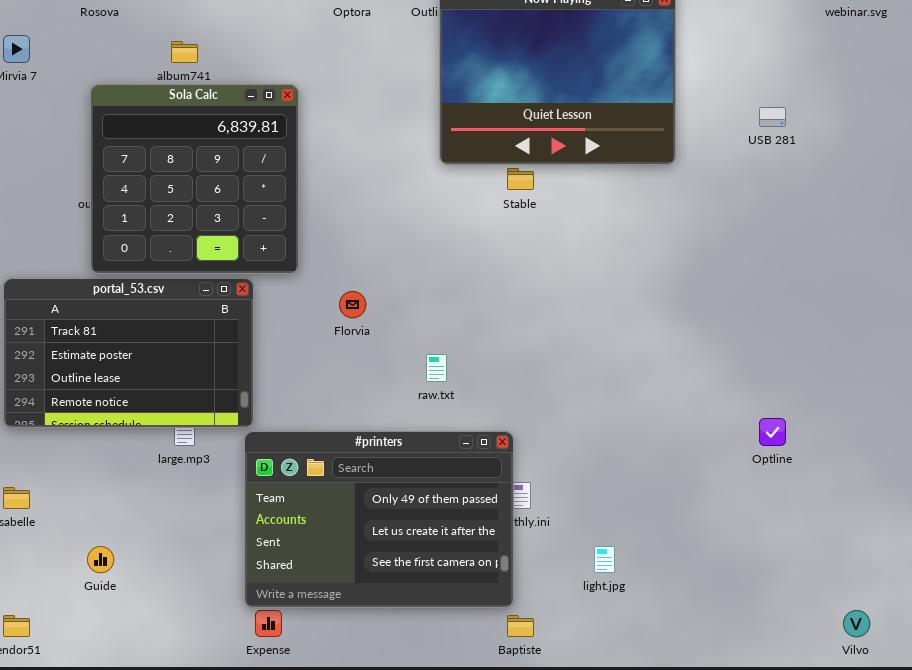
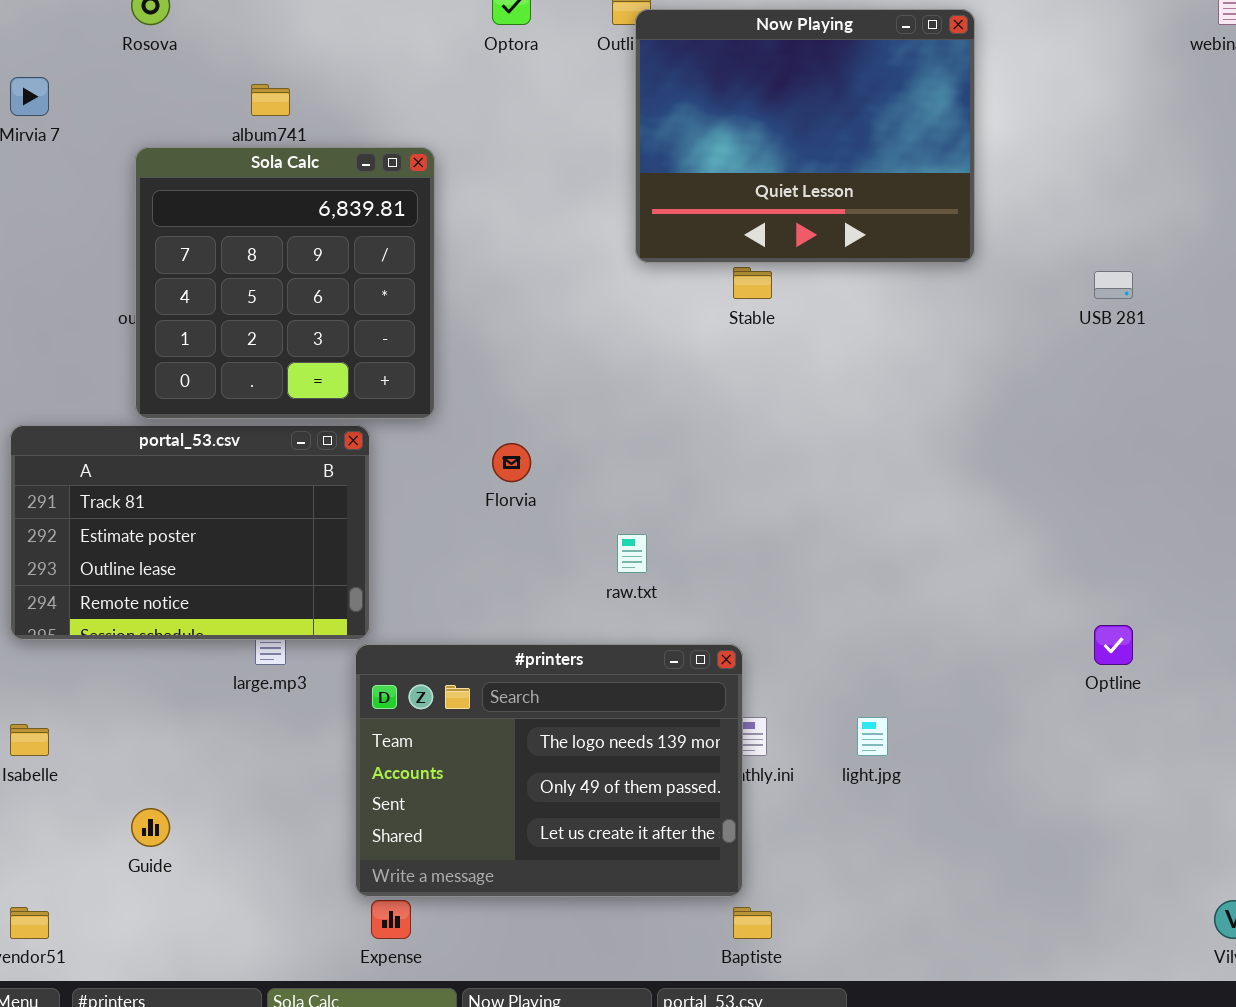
USB 281: [759,107,786,127] -> [1094,271,1133,299], moved
#printers: [244,431,514,608] -> [355,644,743,897], scrolled up 1 row
light.jpg: [594,546,615,573] -> [857,717,888,756], moved

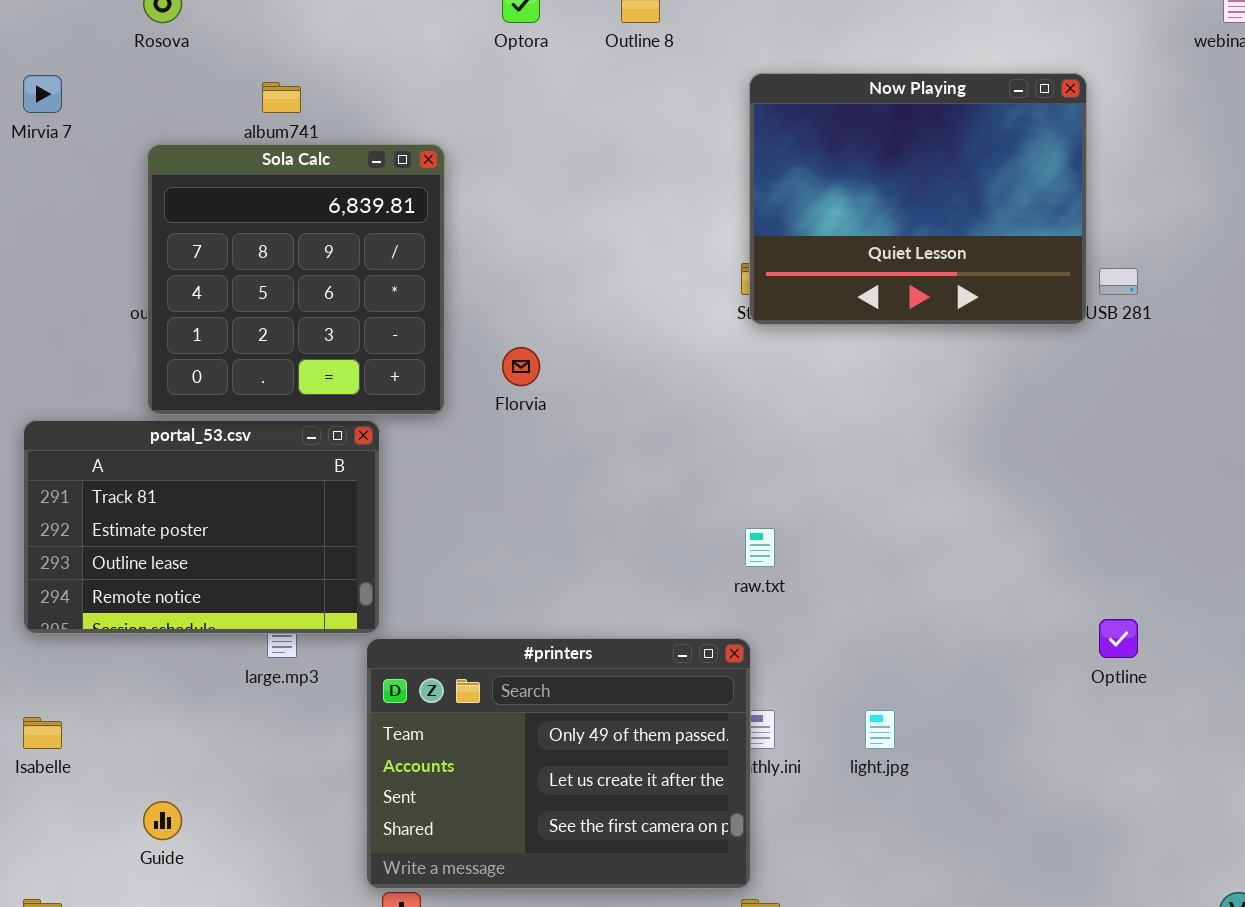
Now Playing: [635,9,975,263] -> [749,73,1087,325], moved
Florvia: [492,443,531,482] -> [502,347,540,386], moved
raw.txt: [617,534,647,573] -> [745,528,775,567], moved
#printers: [355,644,743,897] -> [366,638,751,889], scrolled down 1 row

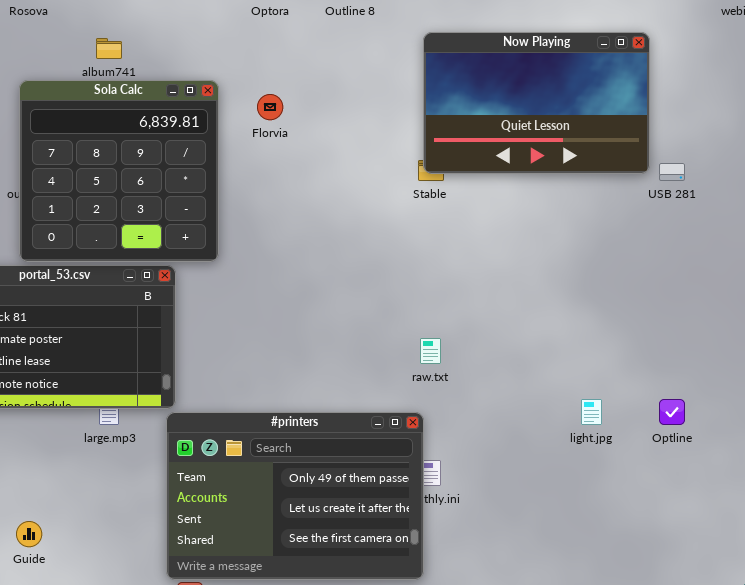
Now Playing: [749,73,1087,325] -> [423,32,650,174], resized
Florvia: [502,347,540,386] -> [257,94,283,120], moved
light.jpg: [865,710,895,749] -> [581,399,602,425], moved

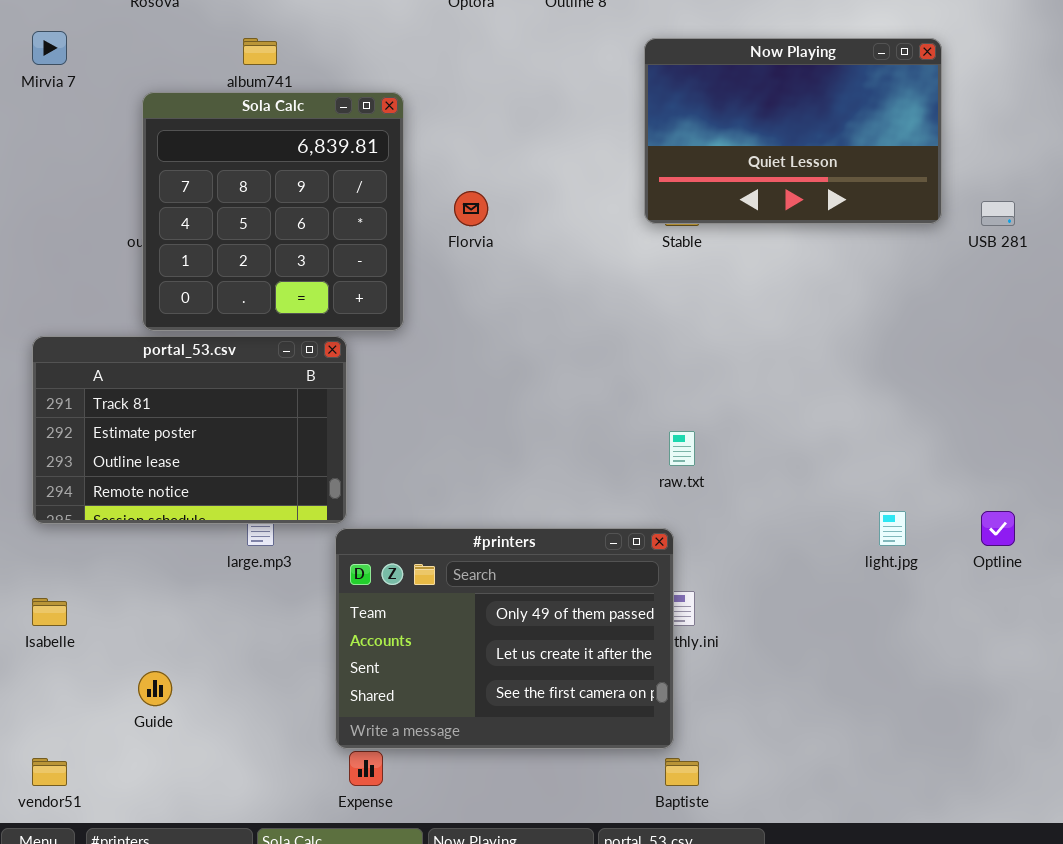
Now Playing: [423,32,650,174] -> [644,38,942,224], moved
Florvia: [257,94,283,120] -> [454,191,488,226], moved

